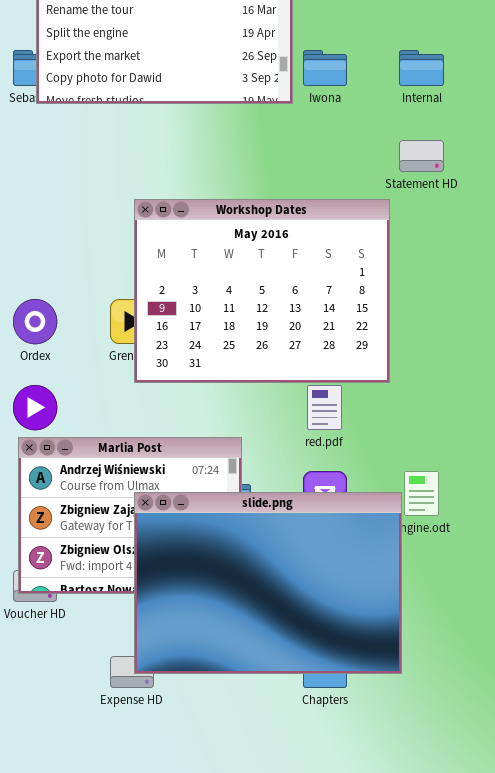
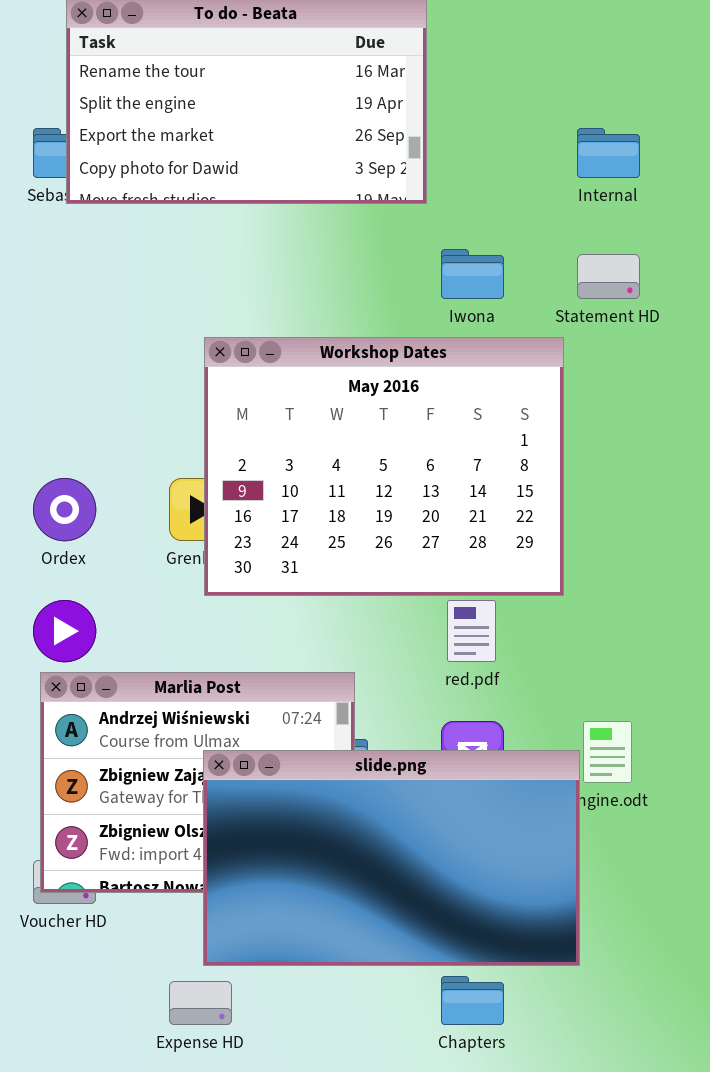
Iwona: [303,50,347,86] -> [441,249,504,299], moved
slide.png: [134,492,402,674] -> [203,750,580,966], resized

